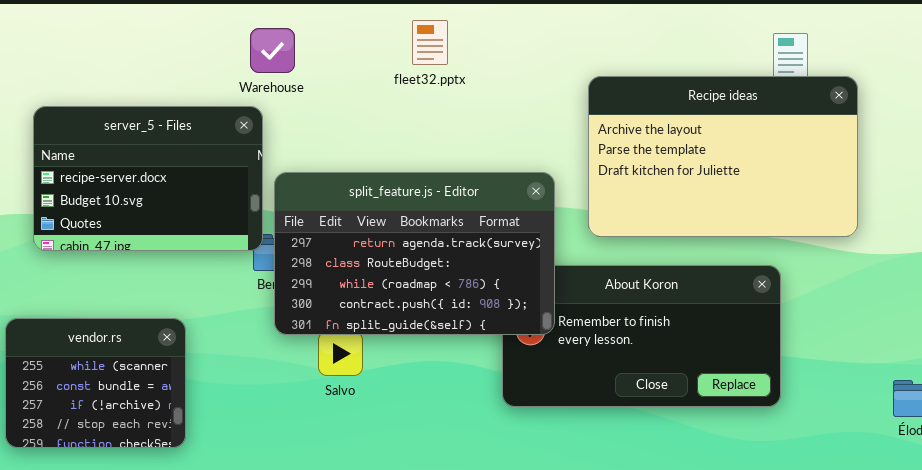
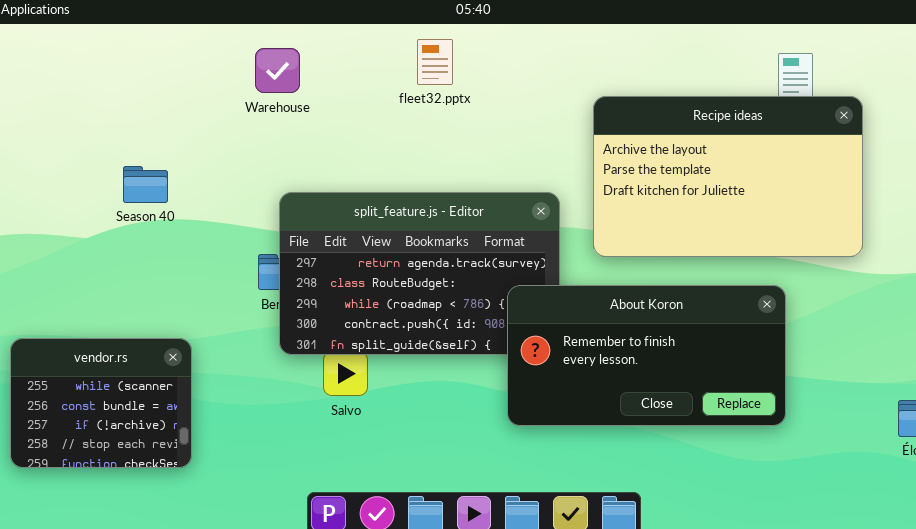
server_5 - Files: [33,106,263,251] -> none, closed
About Koron: [502,265,781,407] -> [507,285,786,426], raised

